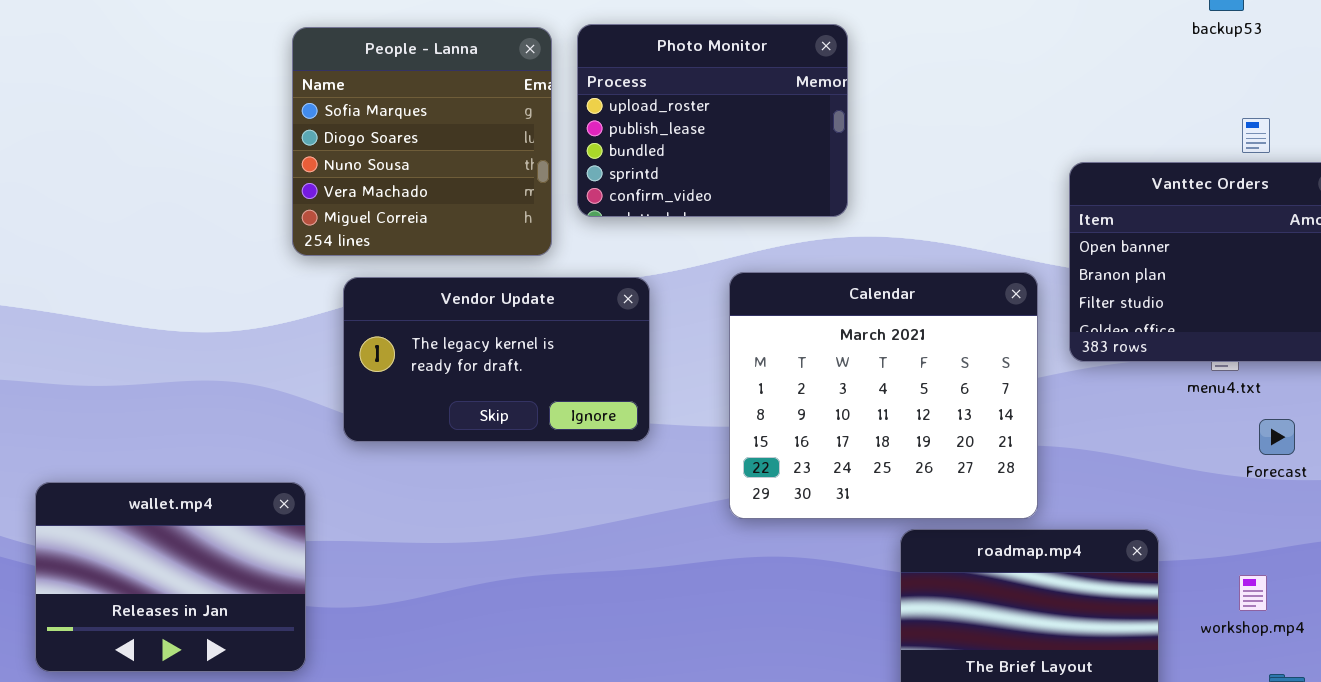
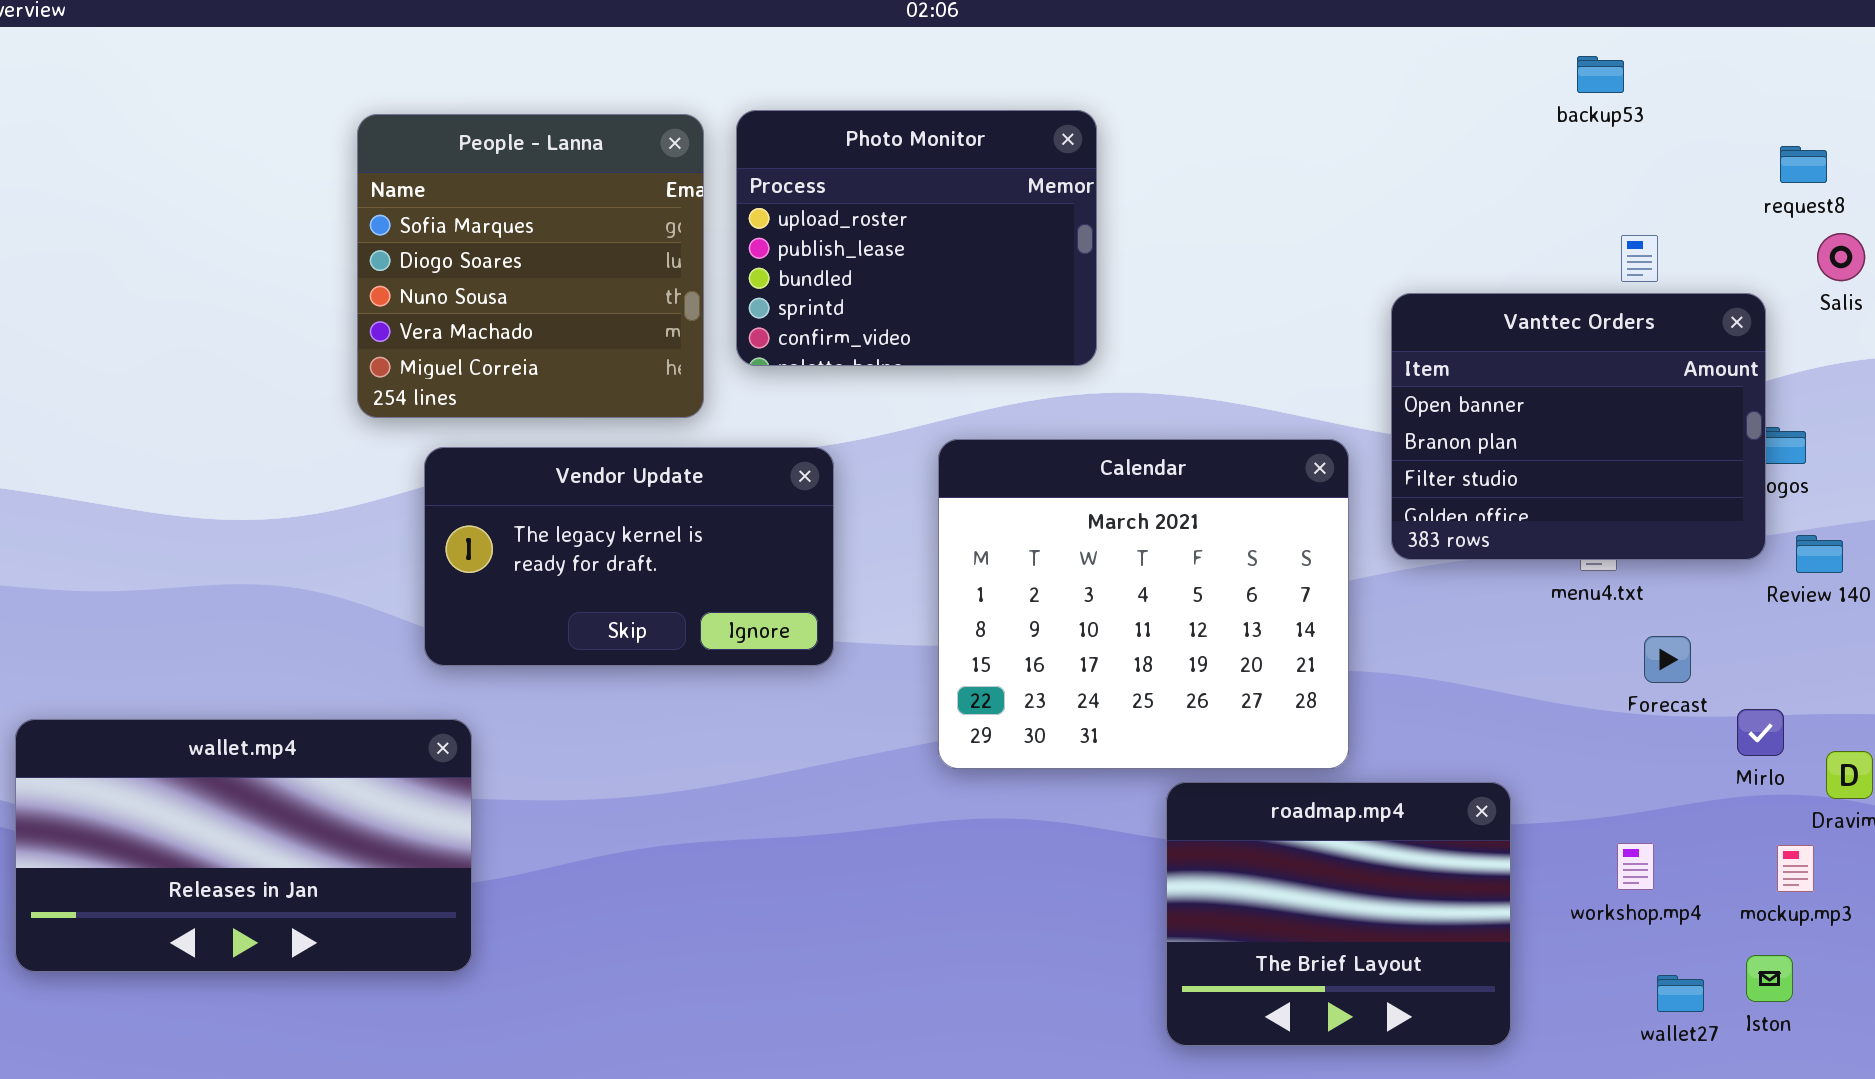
wallet.mp4: [35,482,306,672] -> [15,719,472,972], resized

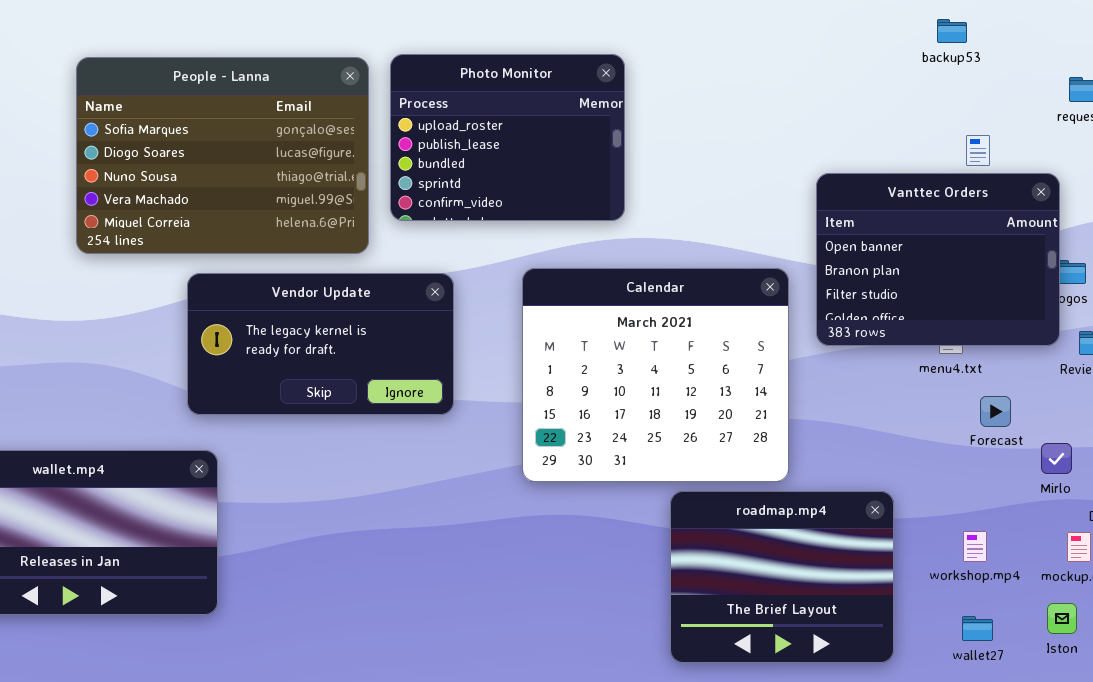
People - Lanna: [357,114,704,418] -> [76,57,369,254], resized
wallet27: [1657,975,1704,1012] -> [962,616,993,641], moved

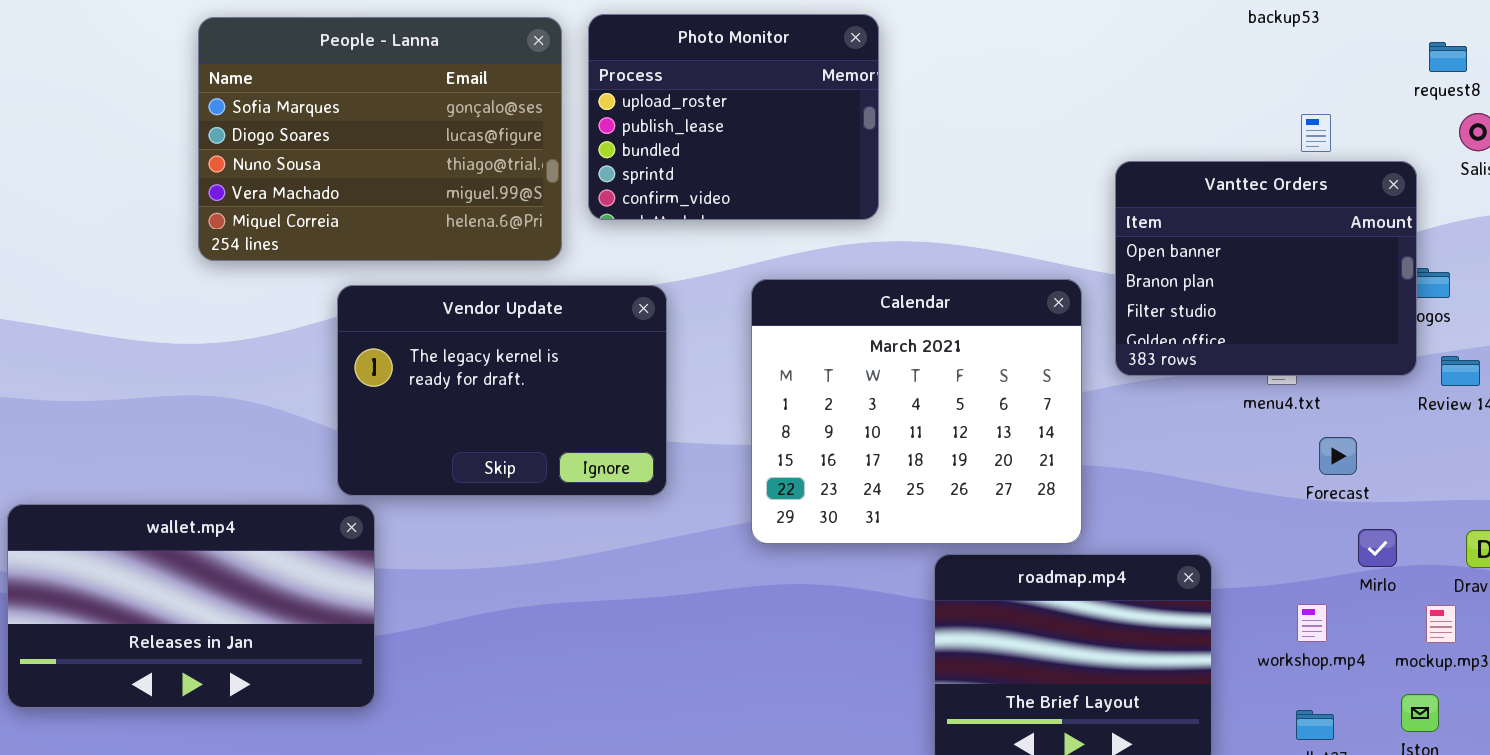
Vendor Update: [187,273,454,415] -> [337,285,667,496], resized
Mirlo: [1041,443,1072,474] -> [1358,529,1397,567], moved

